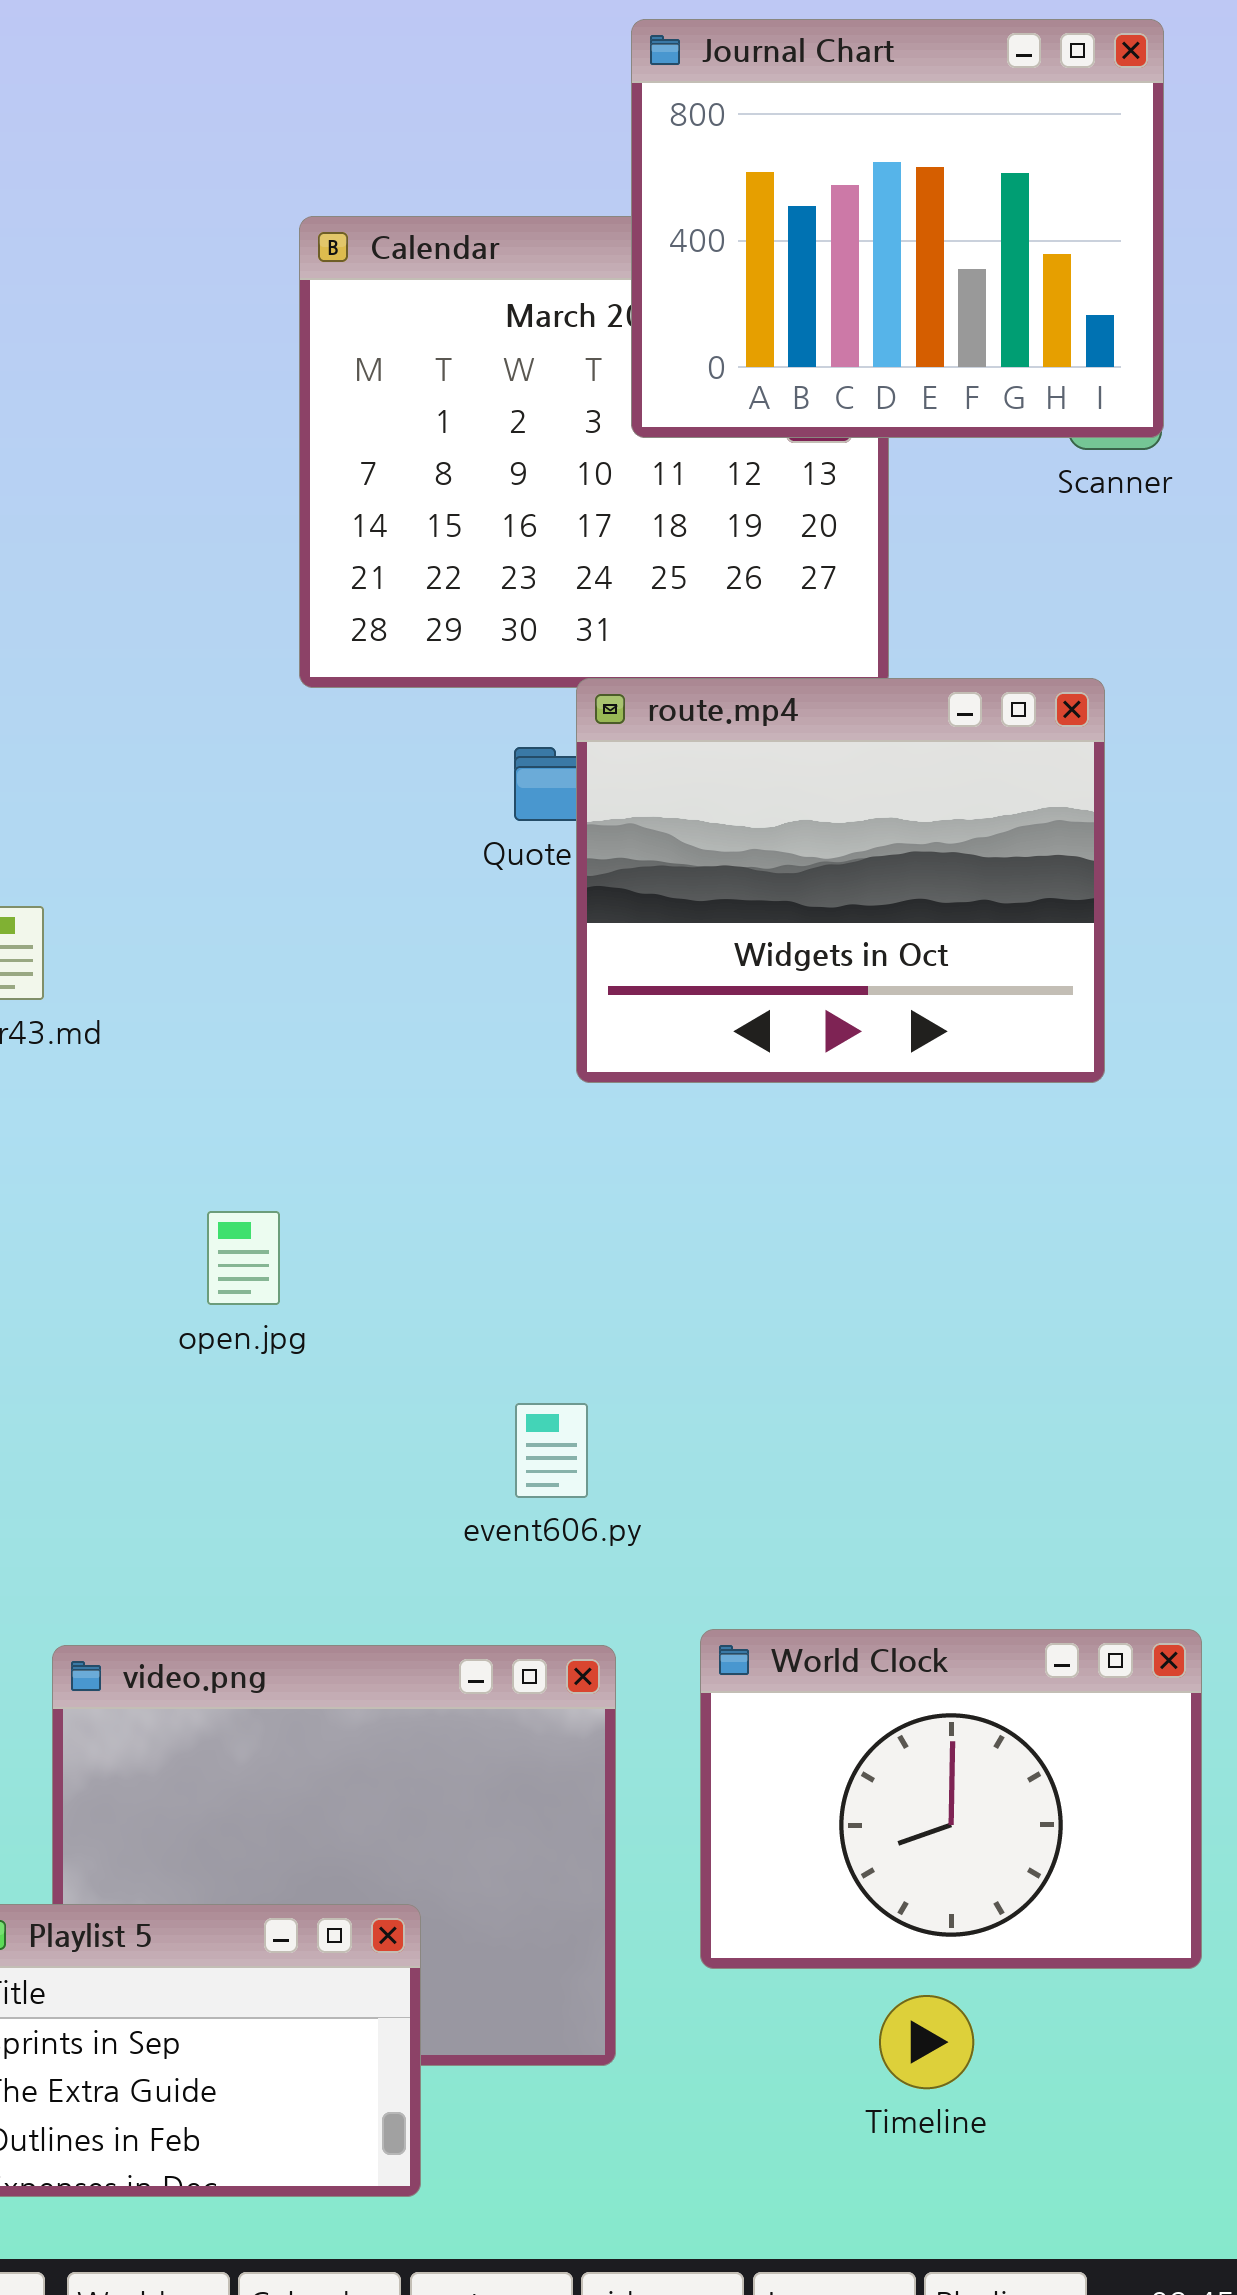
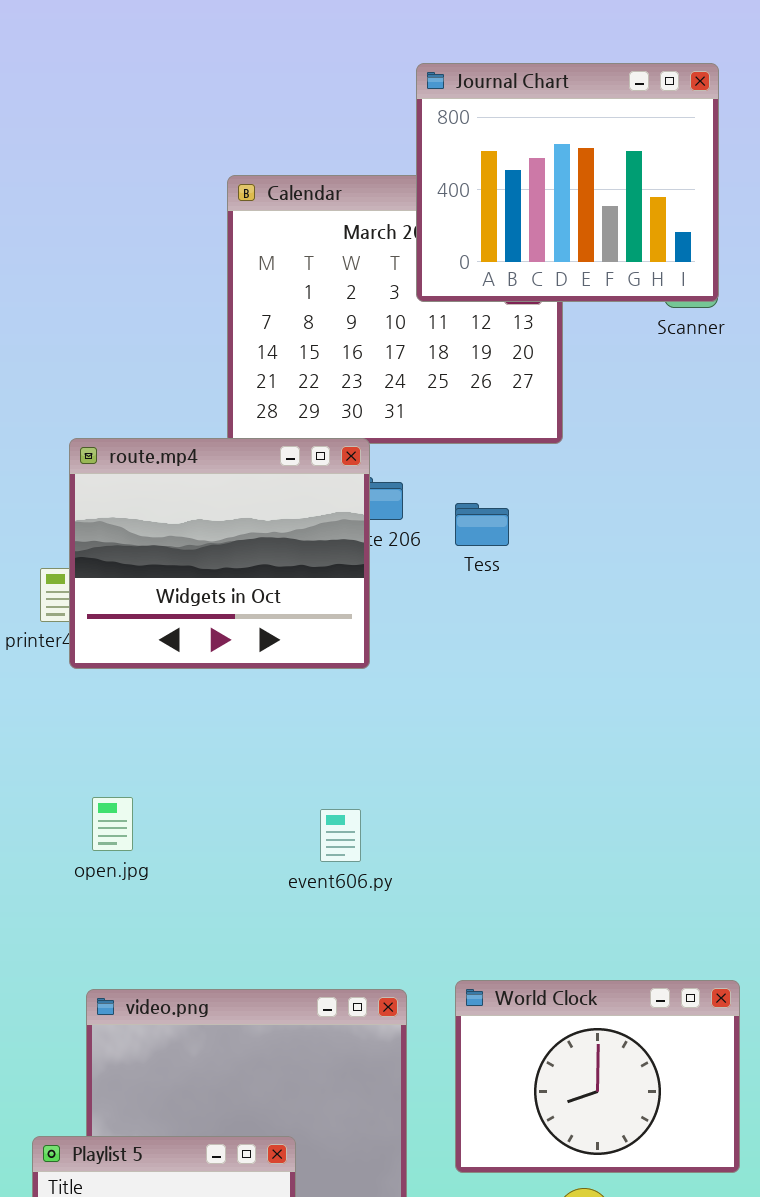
route.mp4: [576,678,1105,1083] -> [69,438,370,669], moved
open.jpg: [207,1211,280,1305] -> [92,797,133,851], moved
event606.py: [515,1403,588,1498] -> [320,809,361,862], moved

